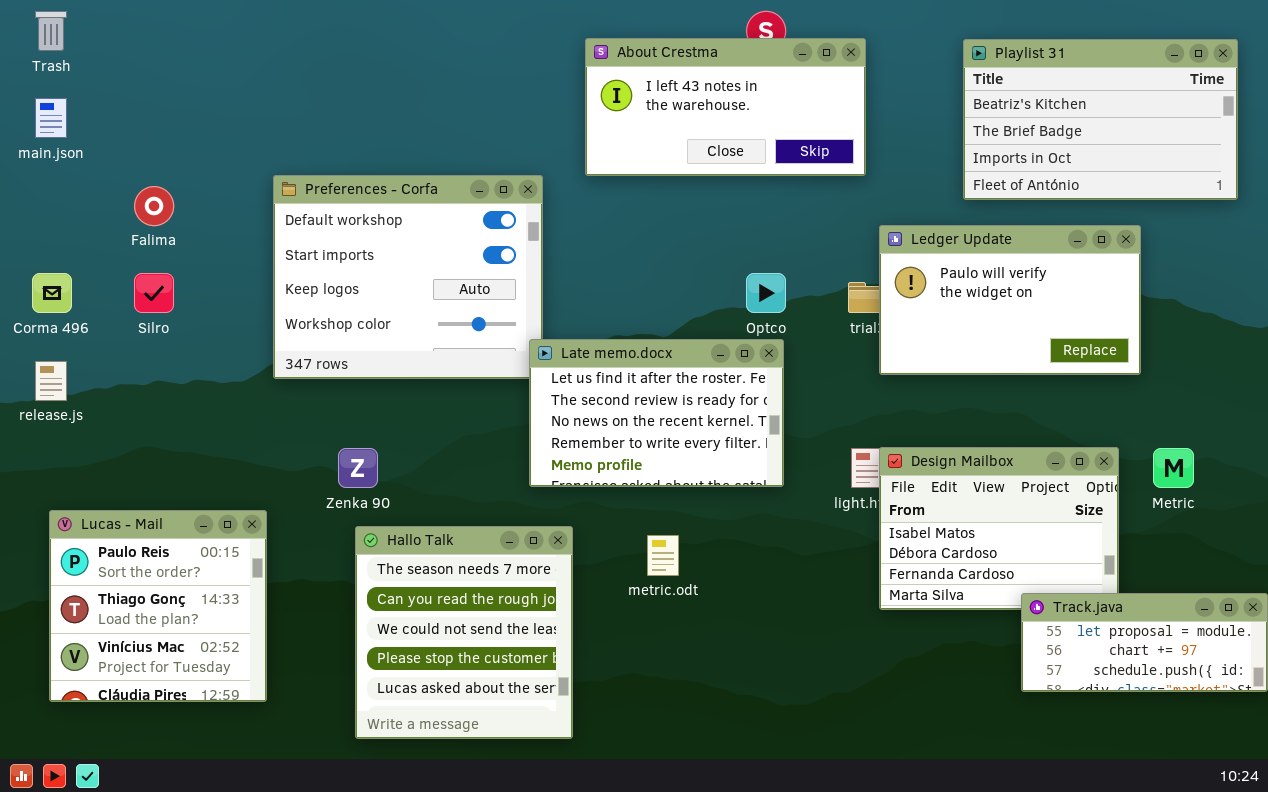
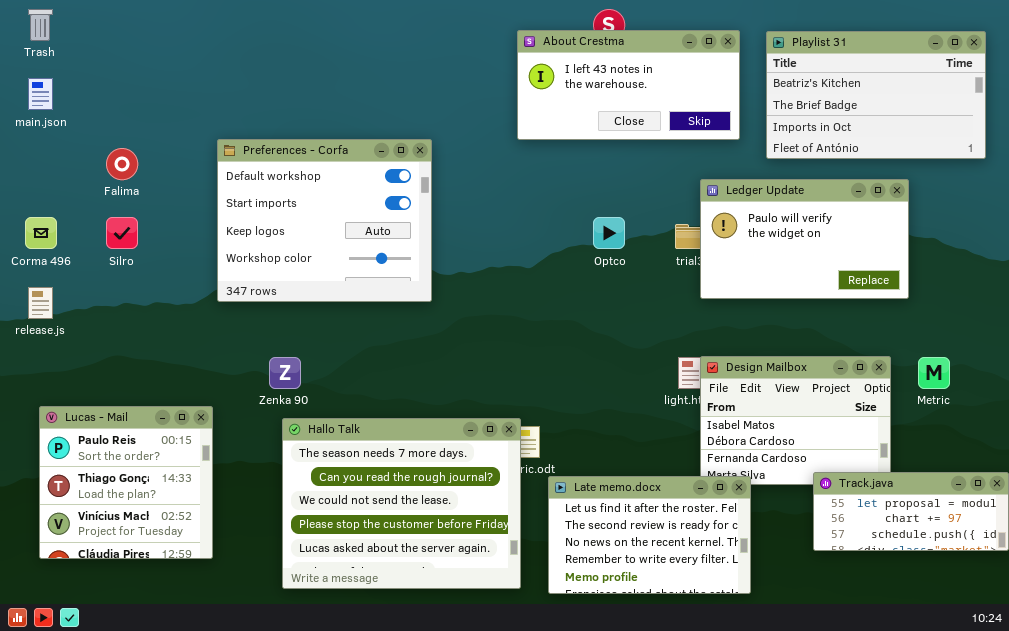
About Crestma: [585,38,866,176] -> [517,30,740,140], moved
Late memo.docx: [529,339,784,487] -> [548,476,751,594], moved
Hallo Talk: [355,526,573,739] -> [282,418,521,589], resized

